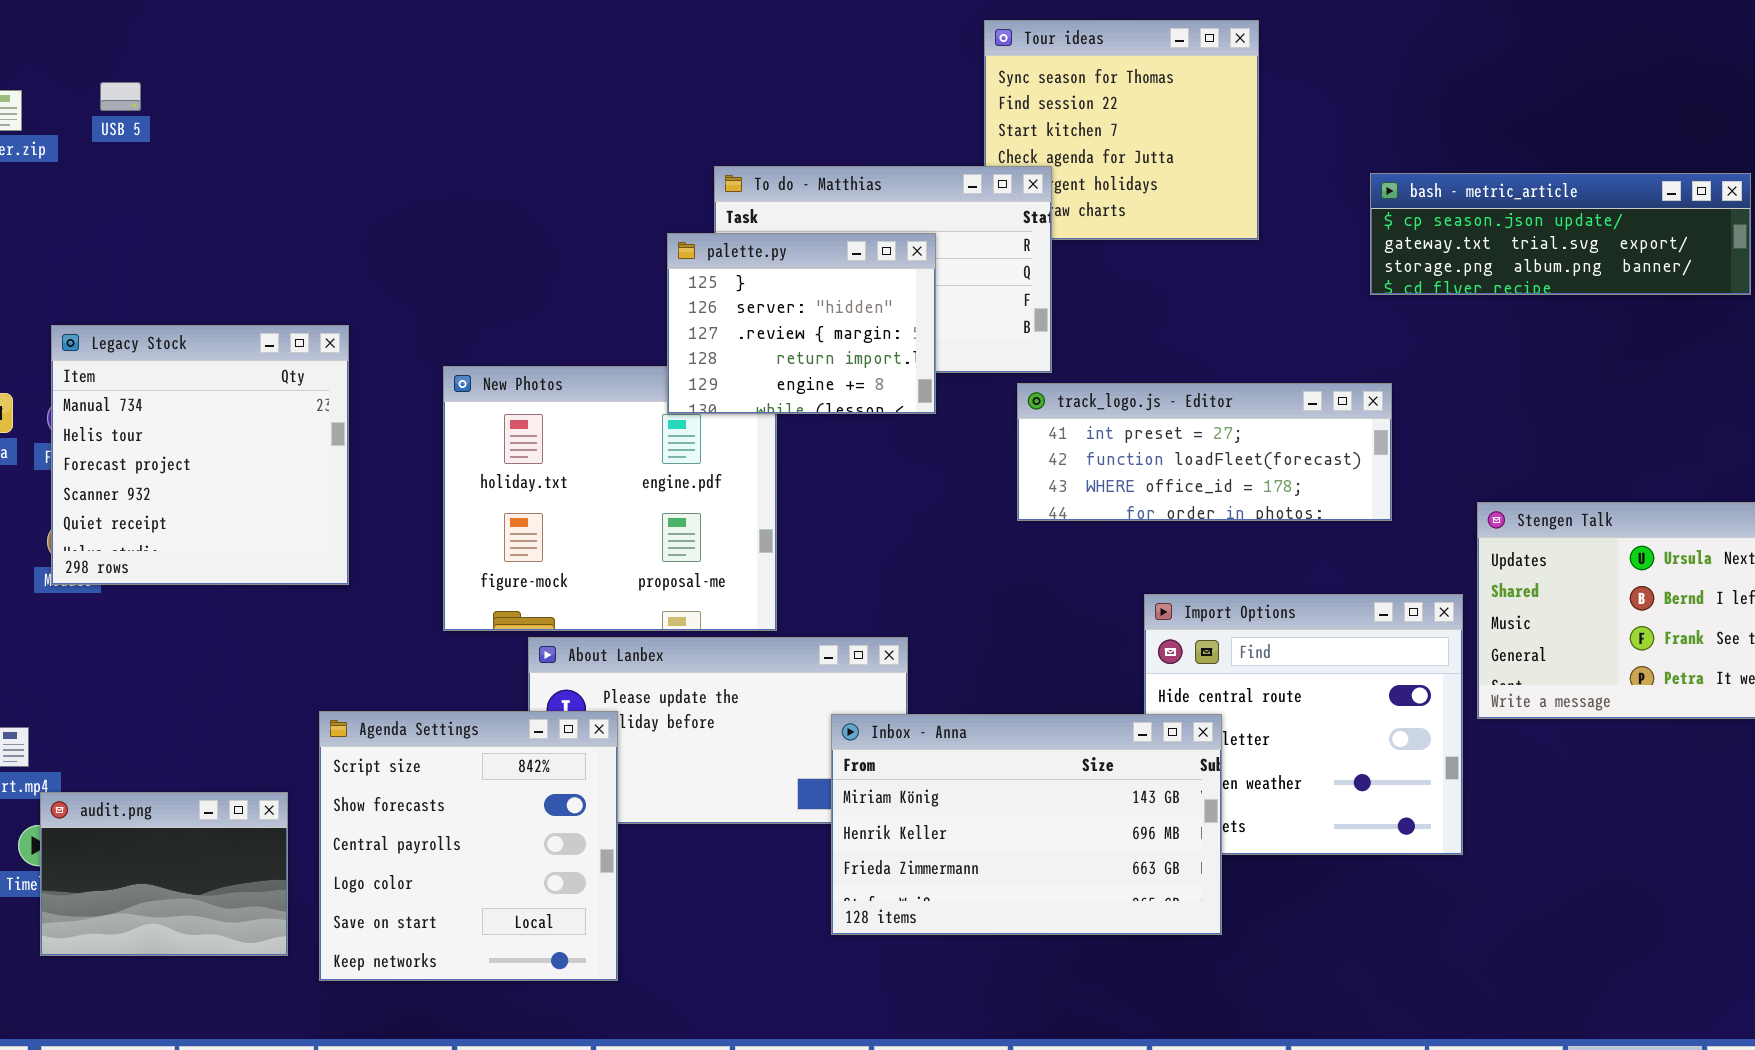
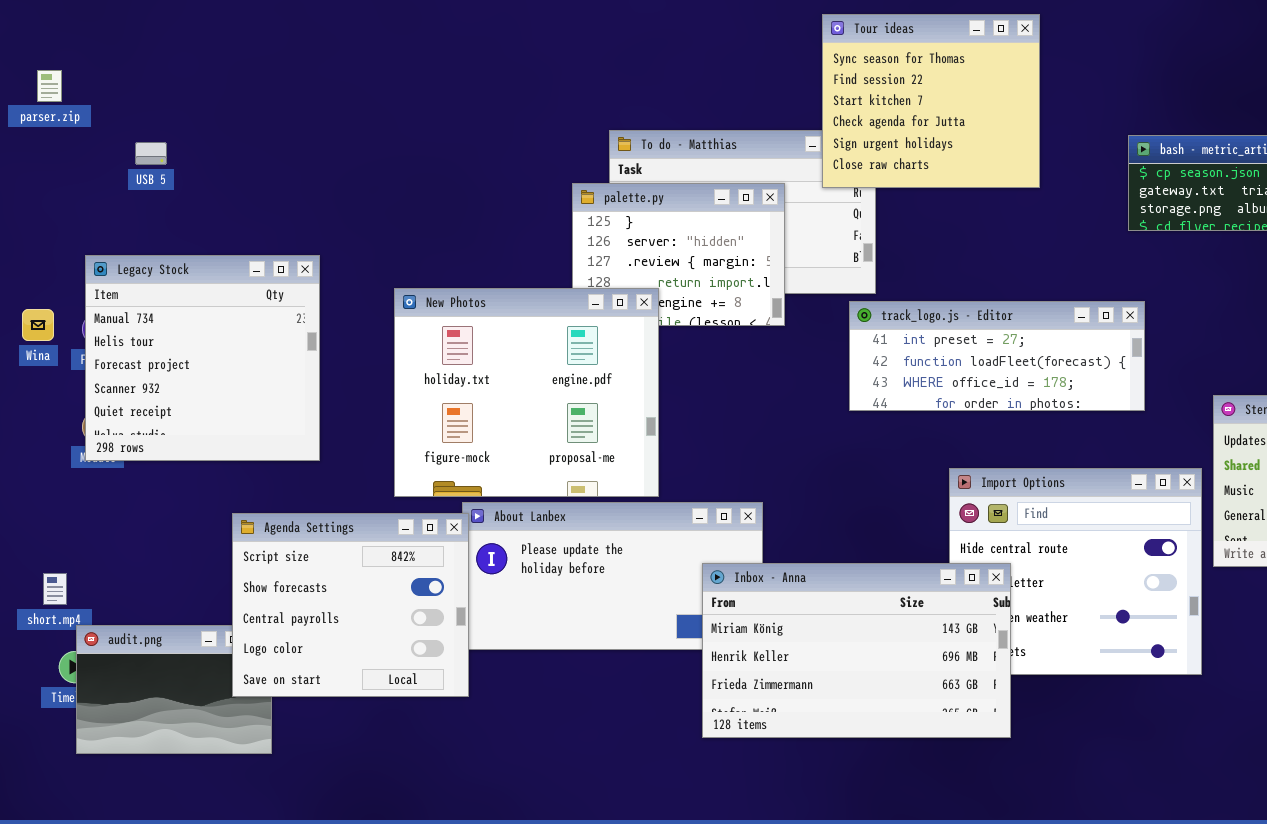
Tour ideas: [984,20,1259,240] -> [822,14,1040,188], raised
USB 5: [100,82,141,111] -> [135,142,167,165], moved
New Photos: [443,366,777,631] -> [394,288,659,497], raised
Agenda Settings: [319,711,618,981] -> [232,513,469,697], moved, resized

